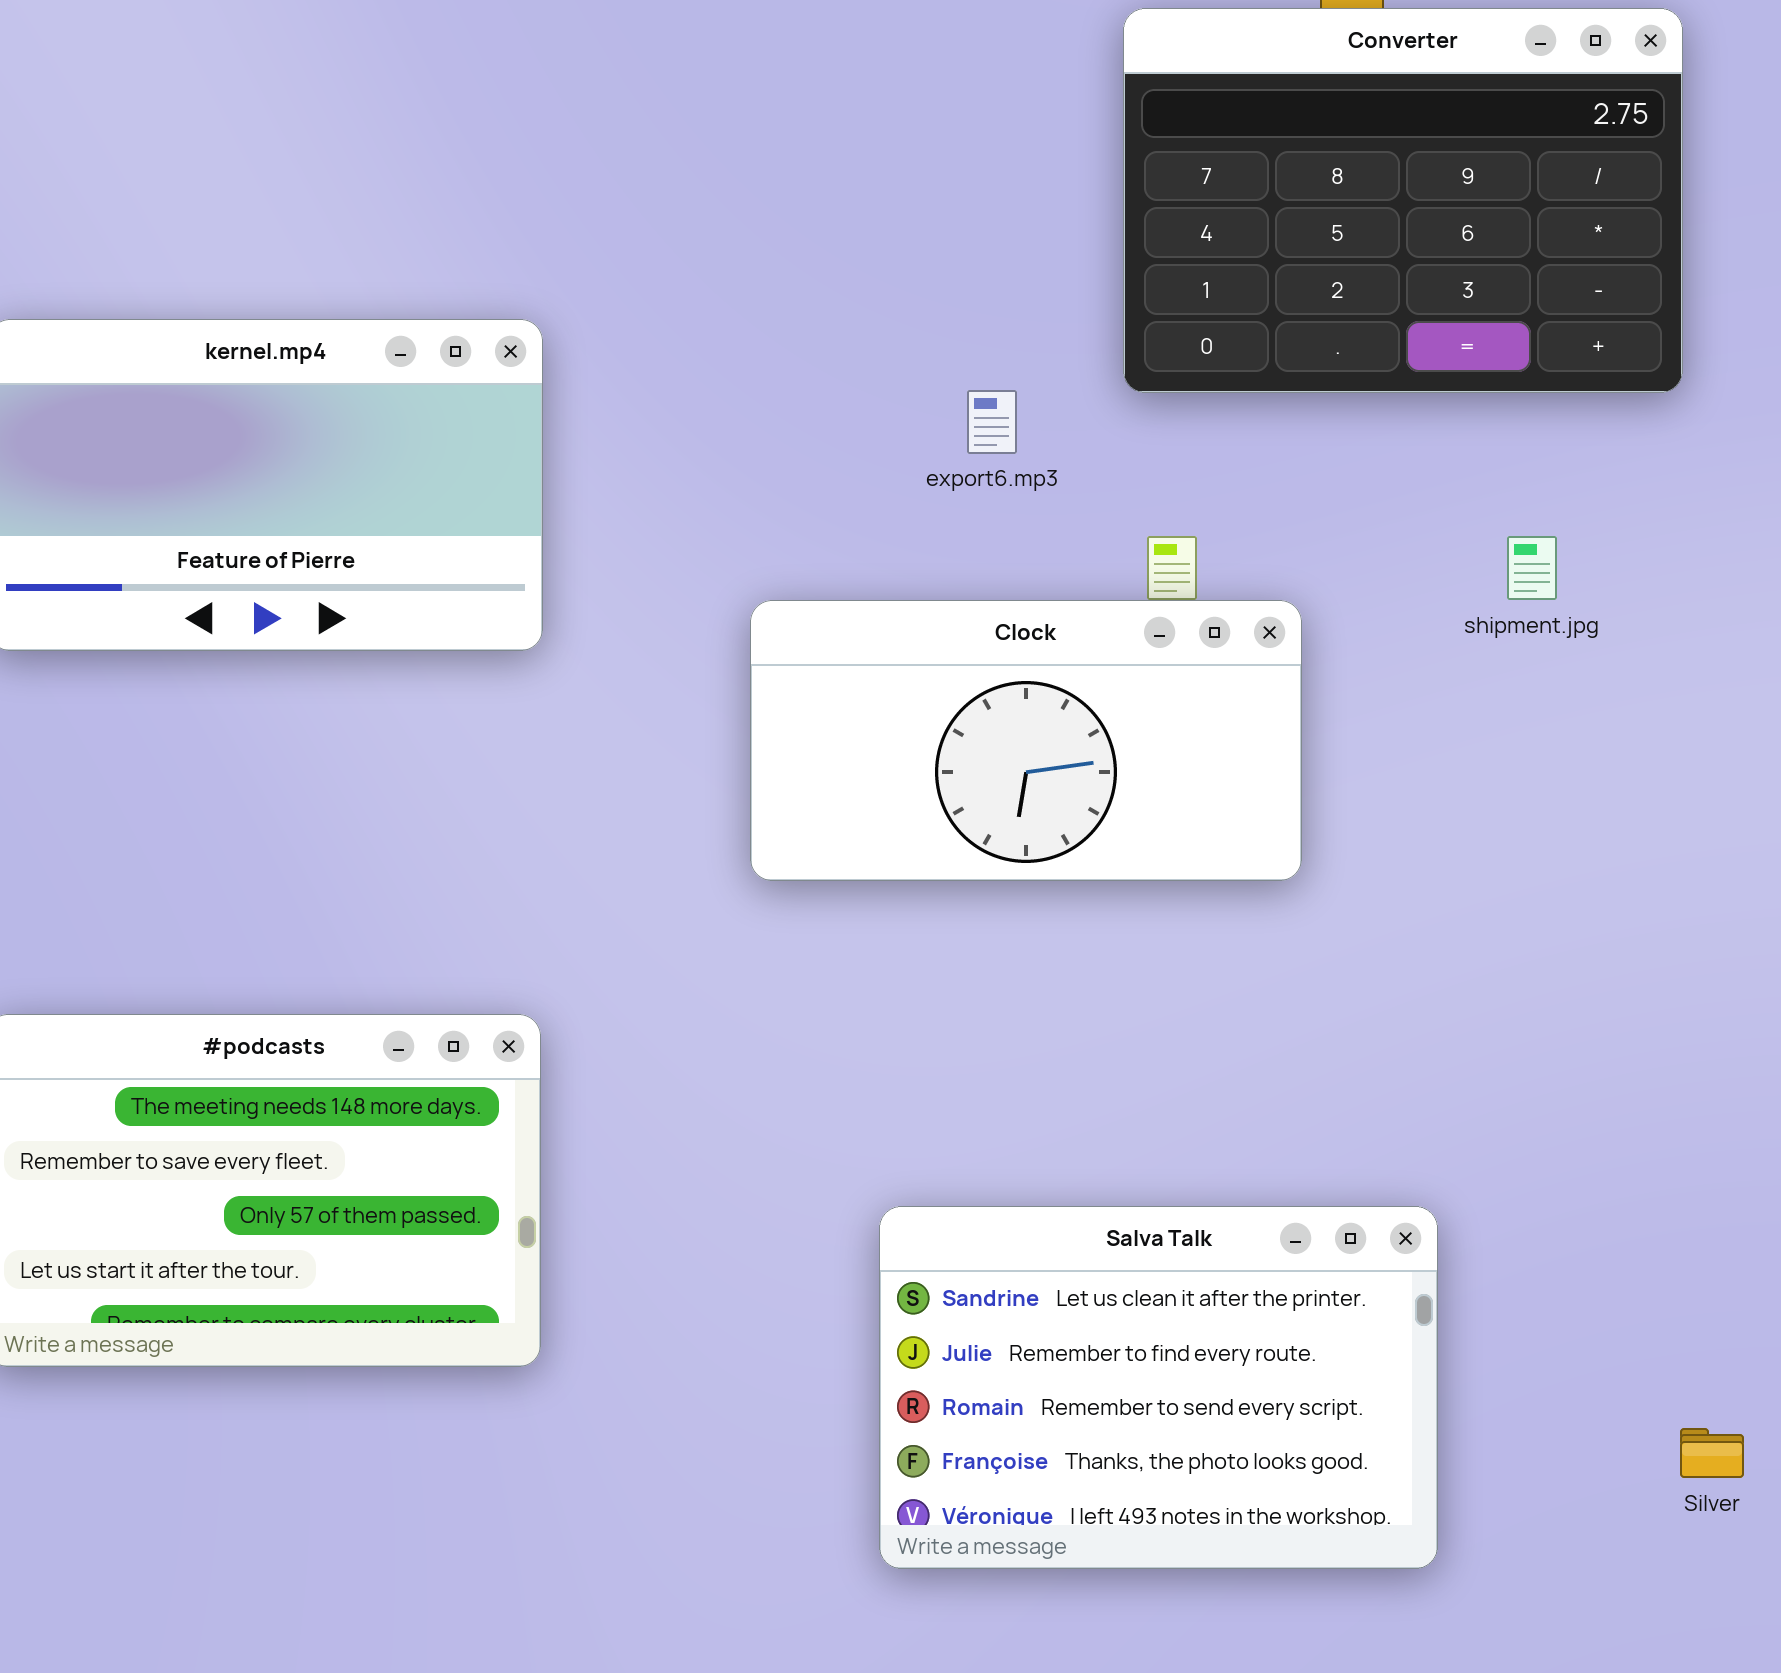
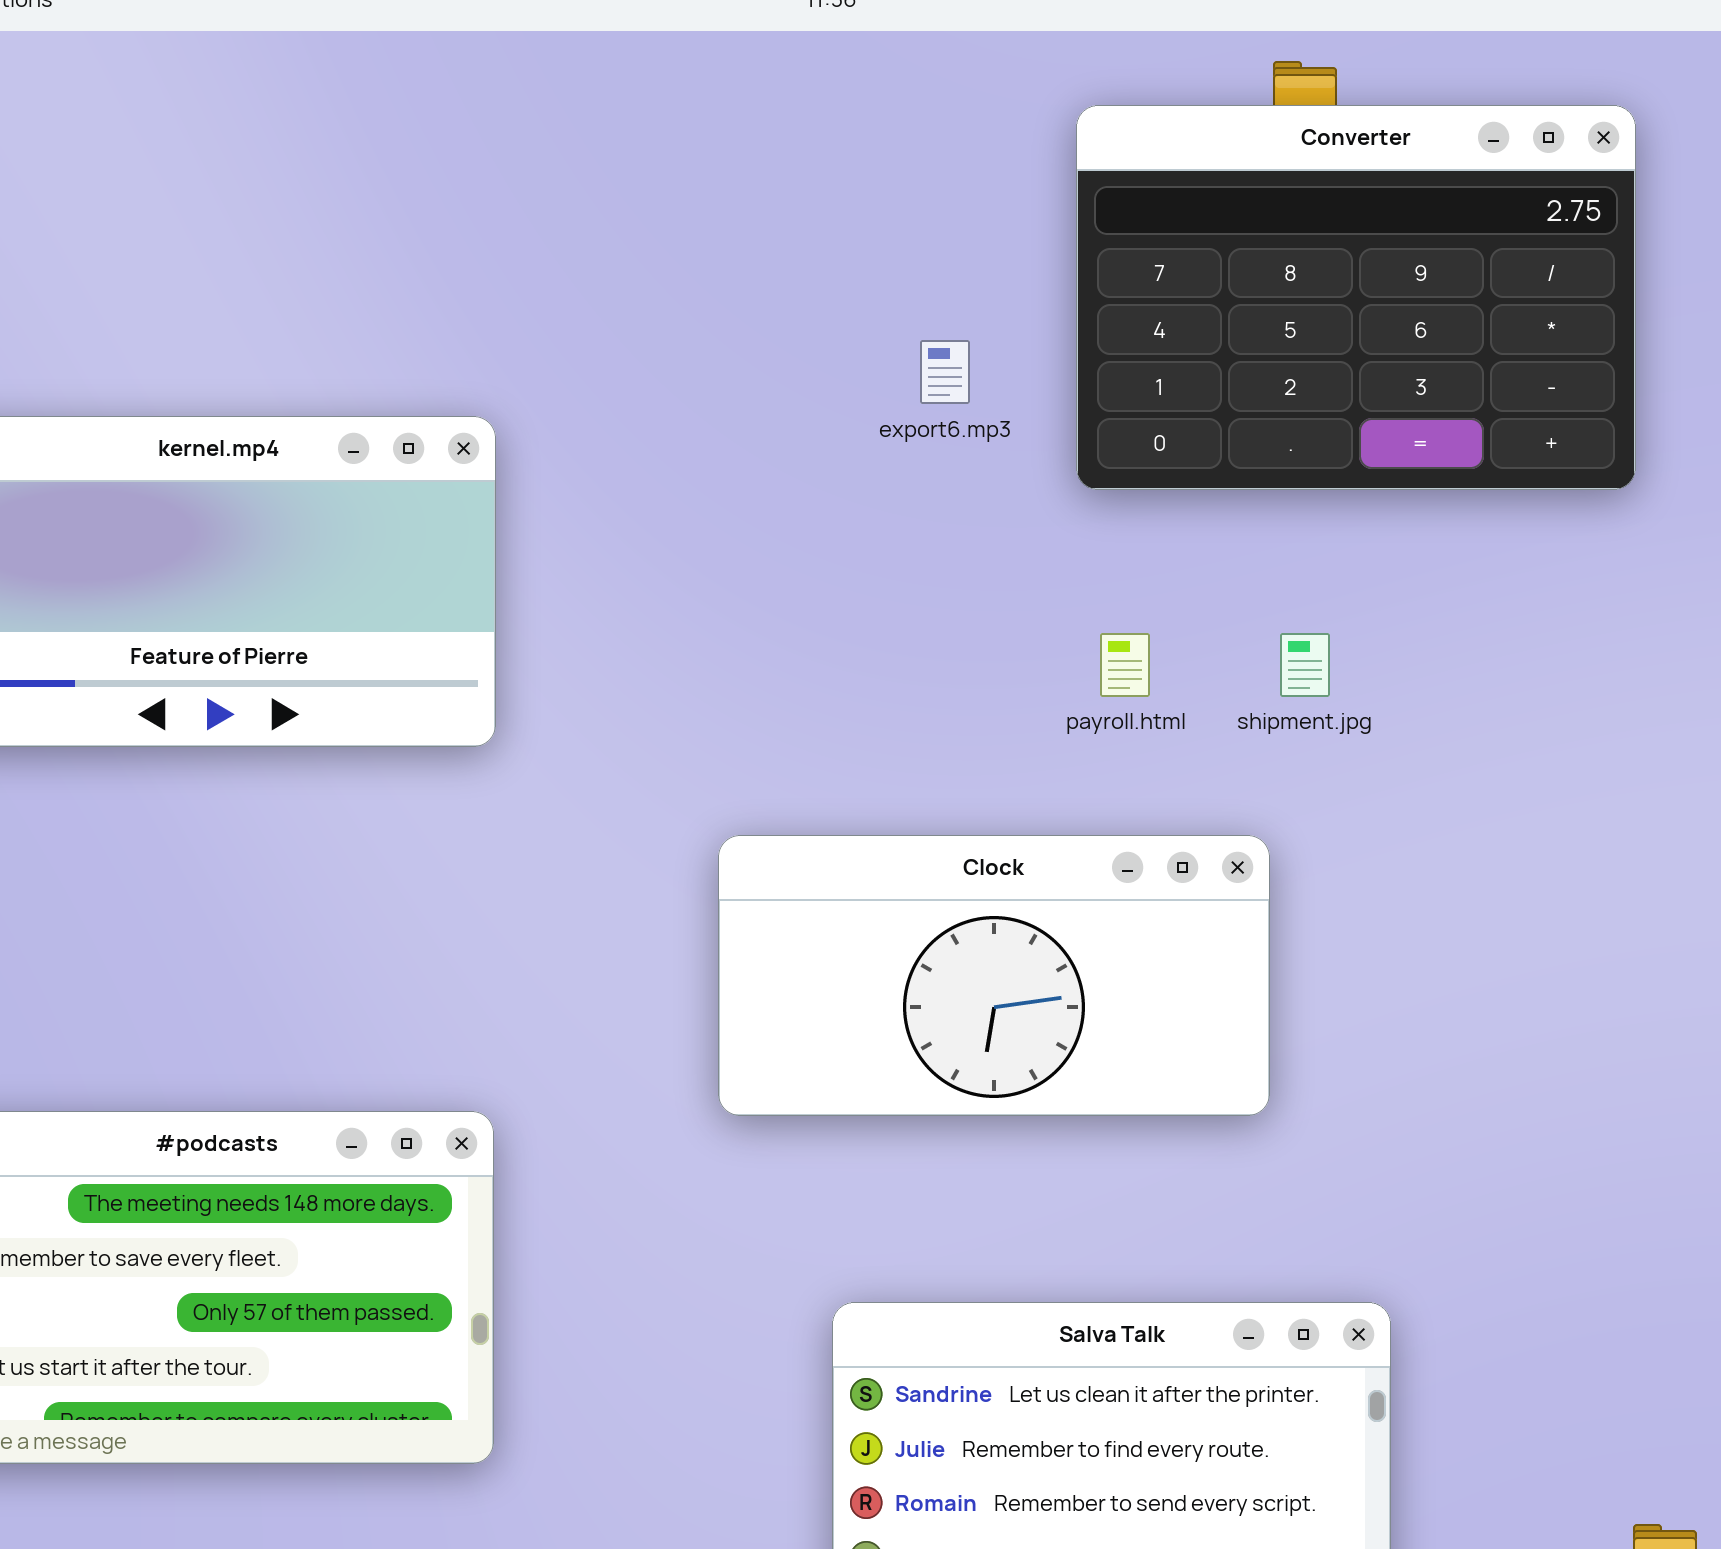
export6.mp3: [967,390,1017,454] -> [920,340,970,404], moved
shipment.jpg: [1507,536,1557,600] -> [1280,633,1330,697], moved
Clock: [750,600,1302,881] -> [718,835,1270,1116], moved

